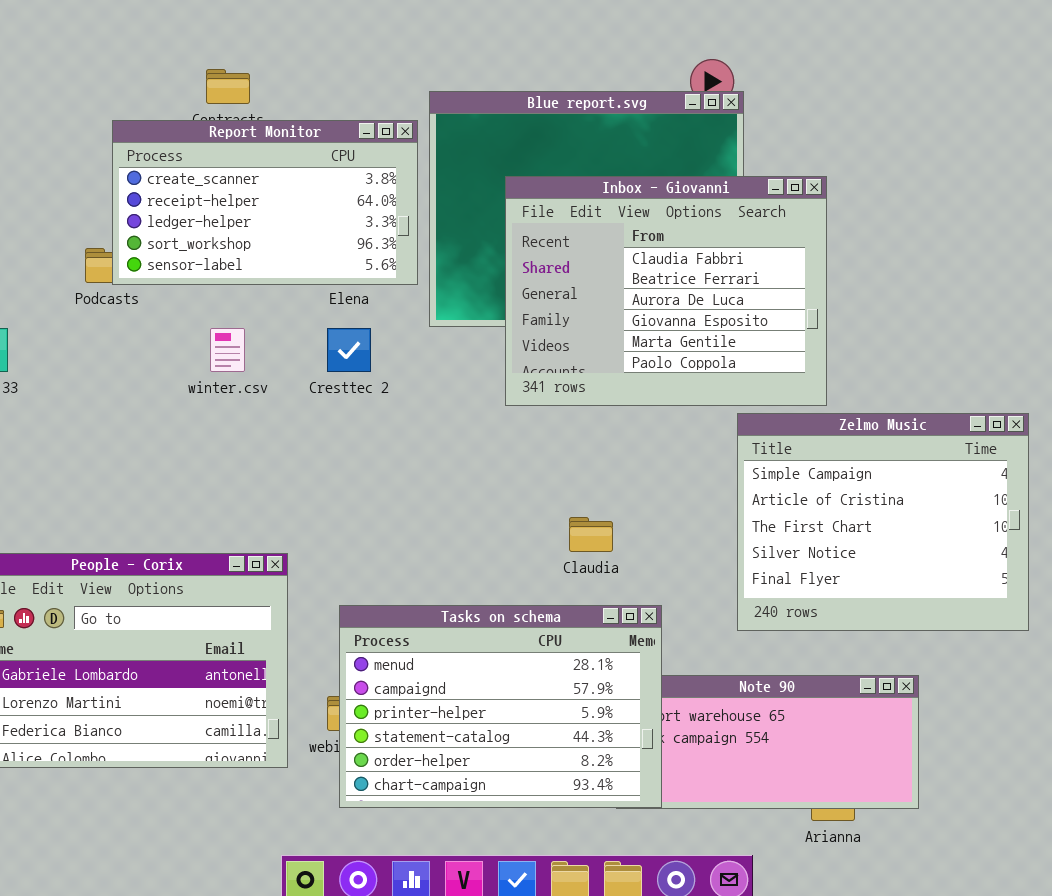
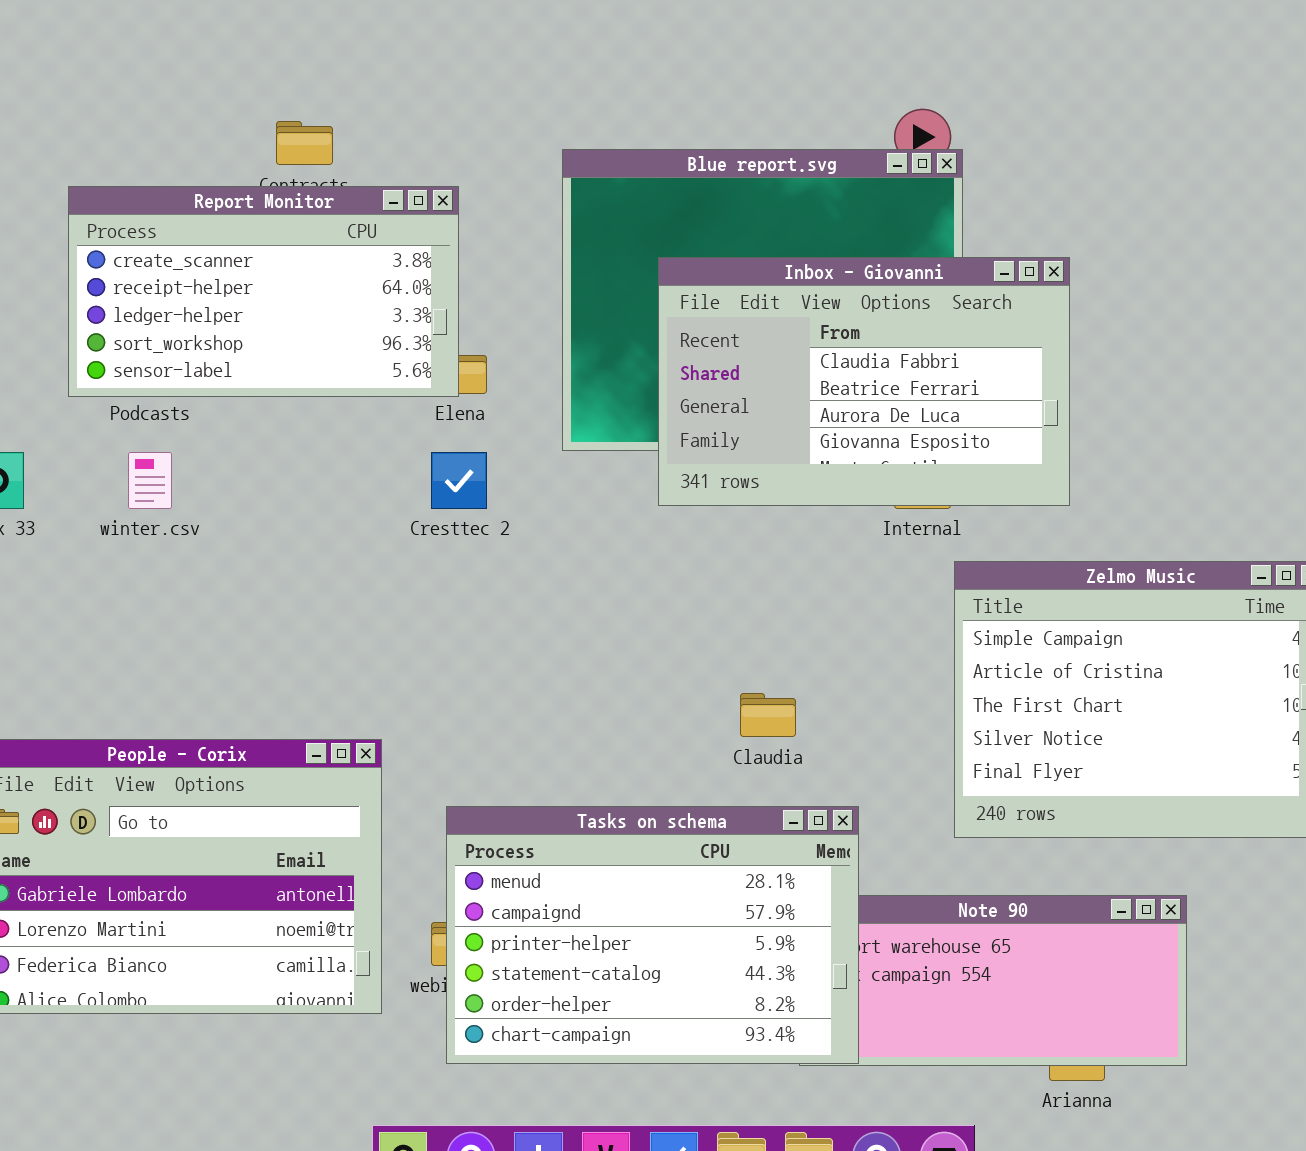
Report Monitor: [112,120,418,285] -> [68,186,459,397], moved
Inbox - Giovanni: [505,176,827,406] -> [658,257,1070,506], resized
winter.csv: [210,328,245,372] -> [128,452,172,509], moved

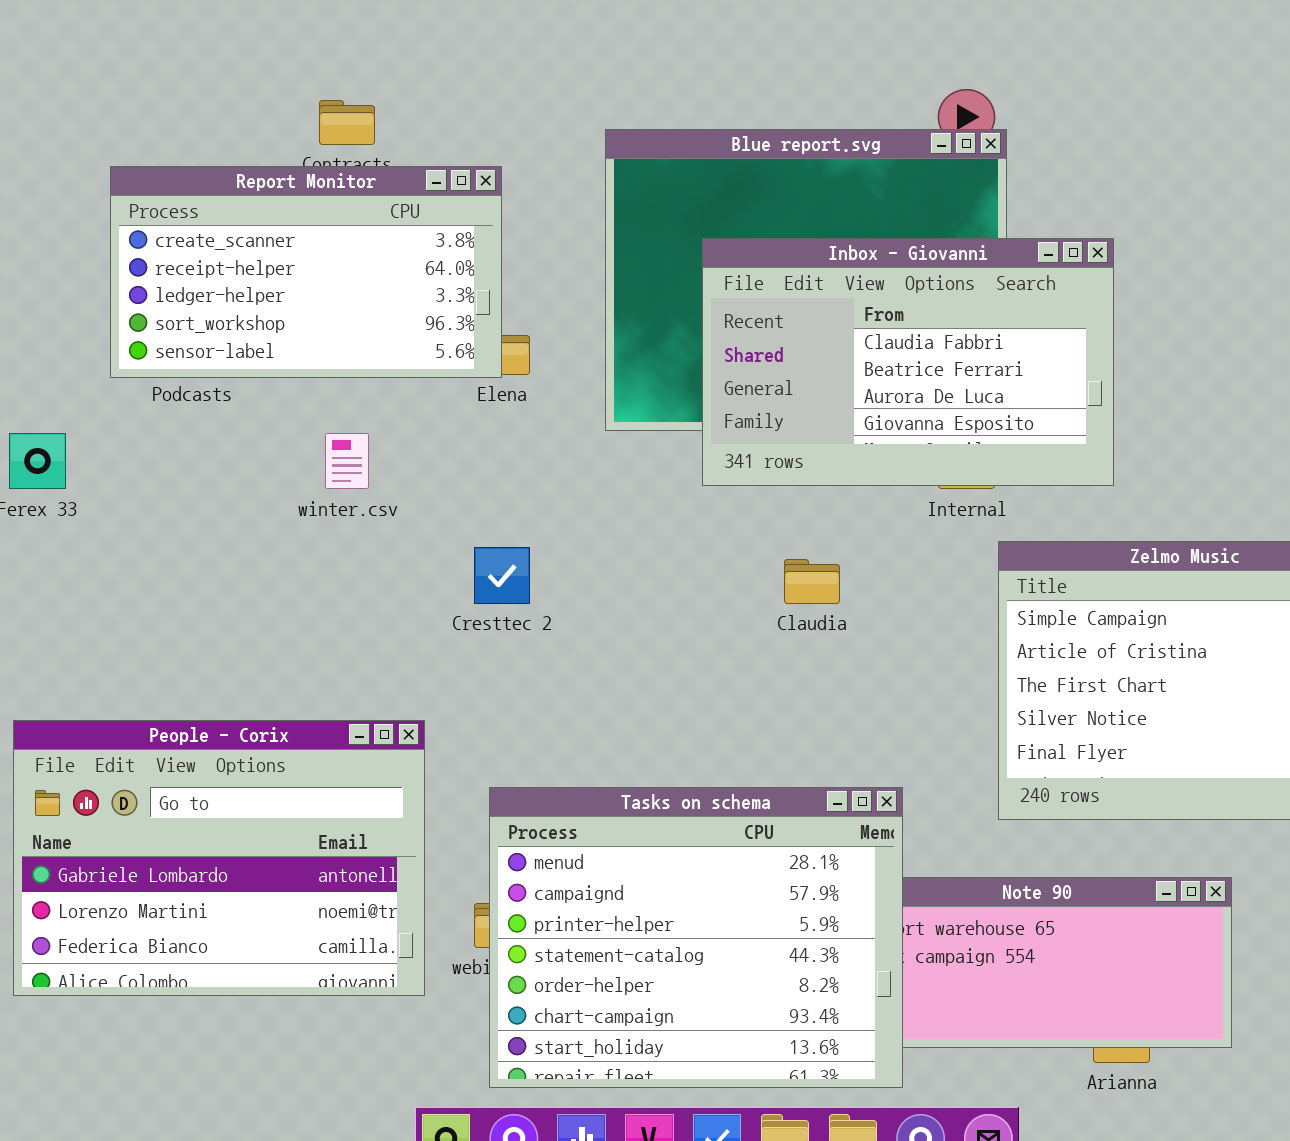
winter.csv: [128,452,172,509] -> [325,433,369,489], moved
Cresttec 2: [431,452,487,509] -> [474,547,530,604], moved
Claudia: [740,693,796,737] -> [784,559,840,604], moved
Tasks on schema: [446,806,859,1064] -> [489,787,903,1088], resized

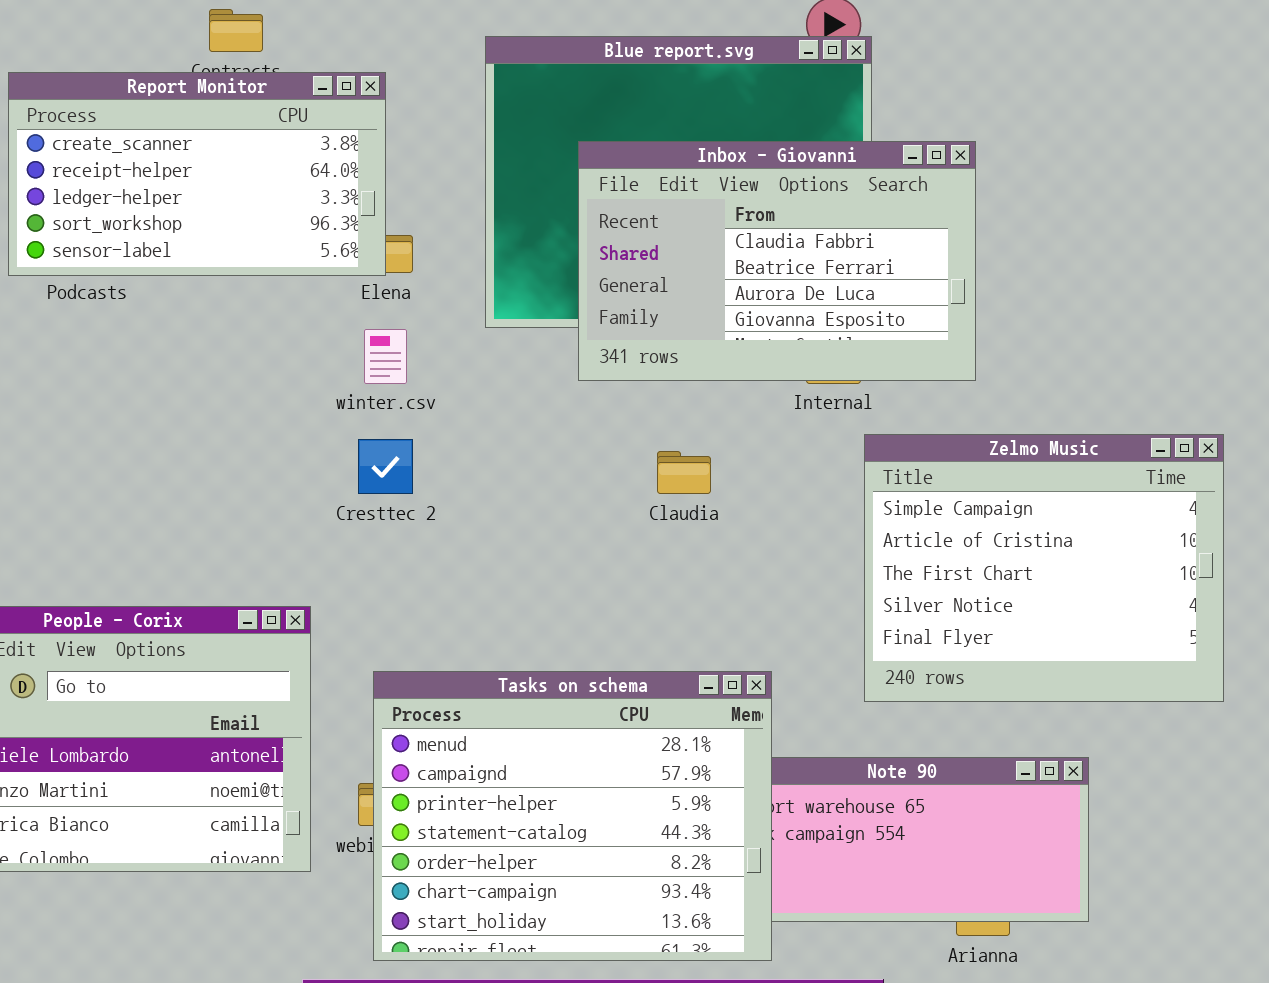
winter.csv: [325,433,369,489] -> [364,329,407,384], moved

